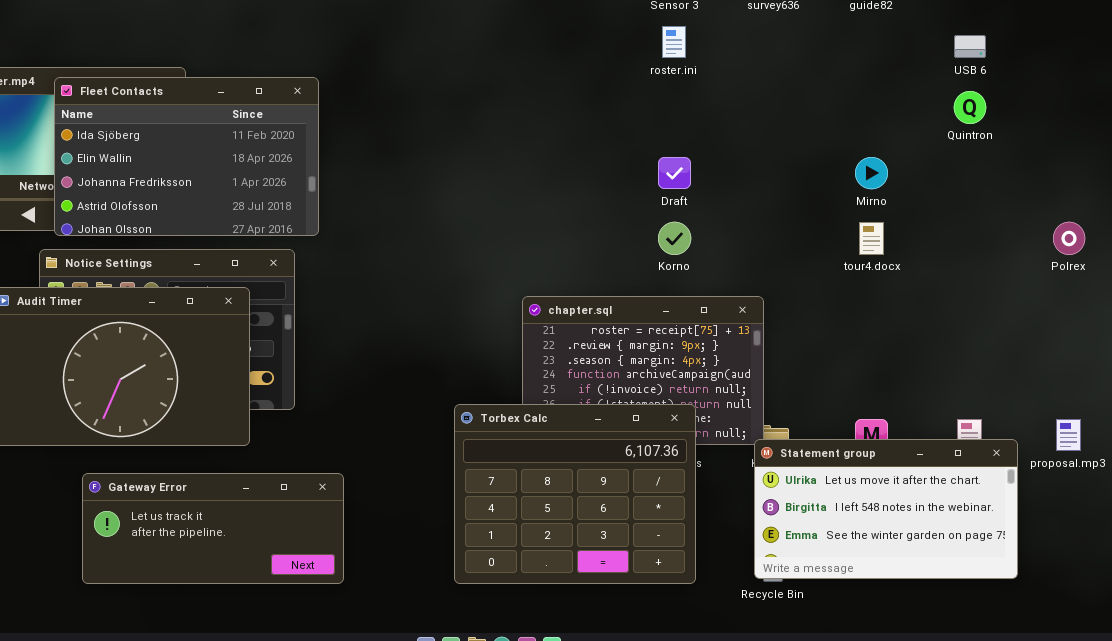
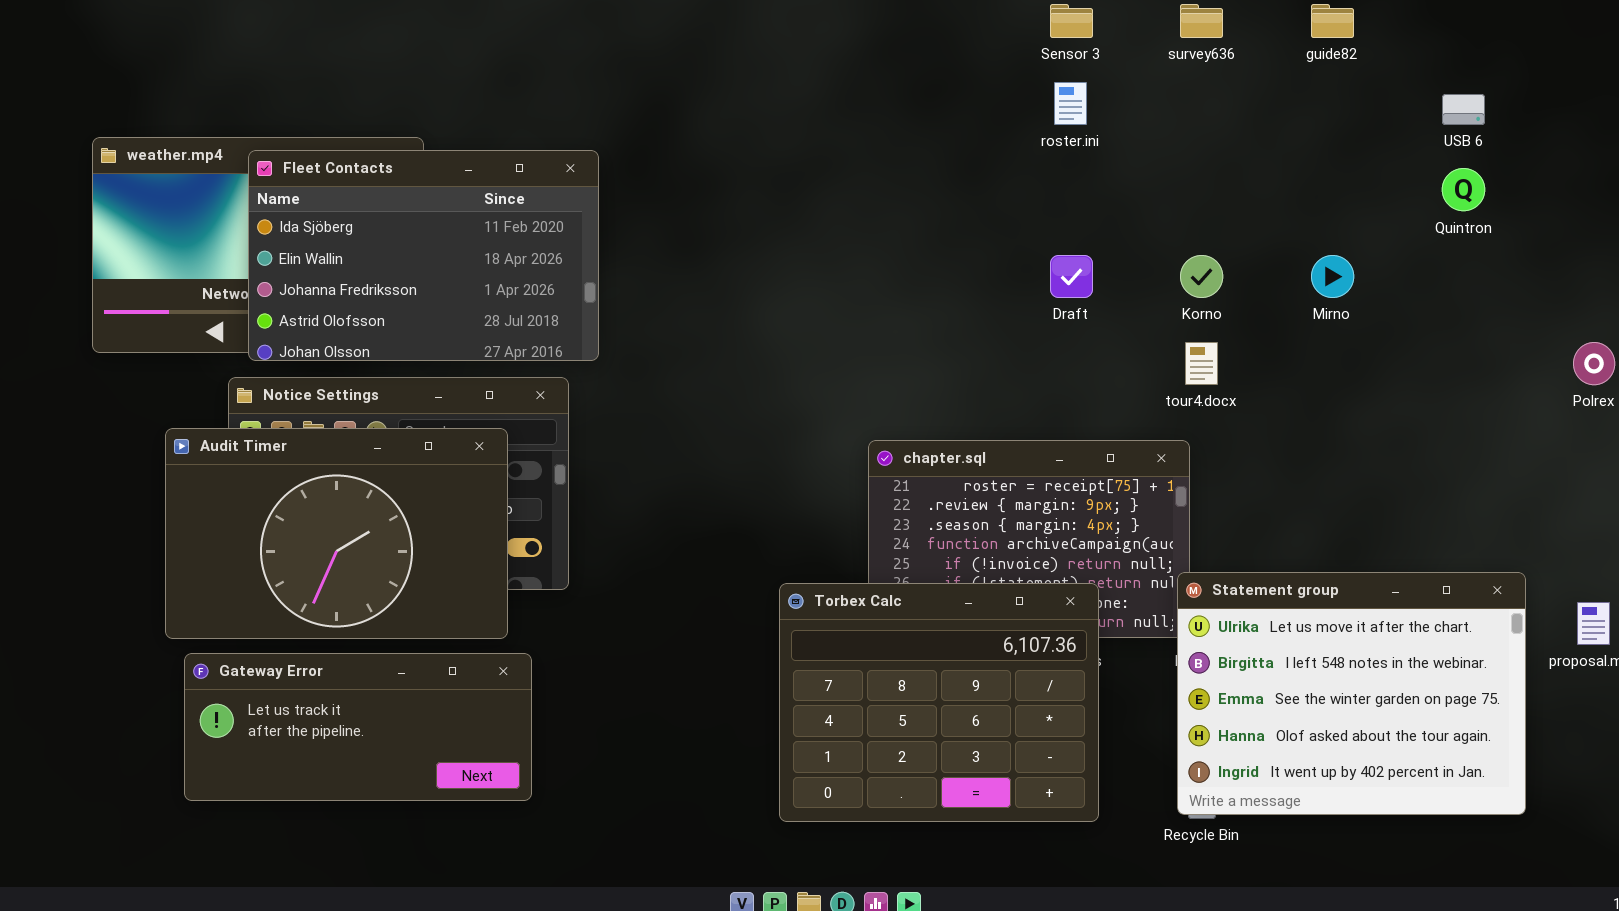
Korno: [658,222,691,255] -> [1180,255,1223,298], moved
tour4.docx: [859,222,884,255] -> [1185,342,1218,385], moved
Statement group: [754,439,1018,579] -> [1177,572,1526,815], resized
Gateway Error: [82,473,344,584] -> [184,653,532,801], moved

